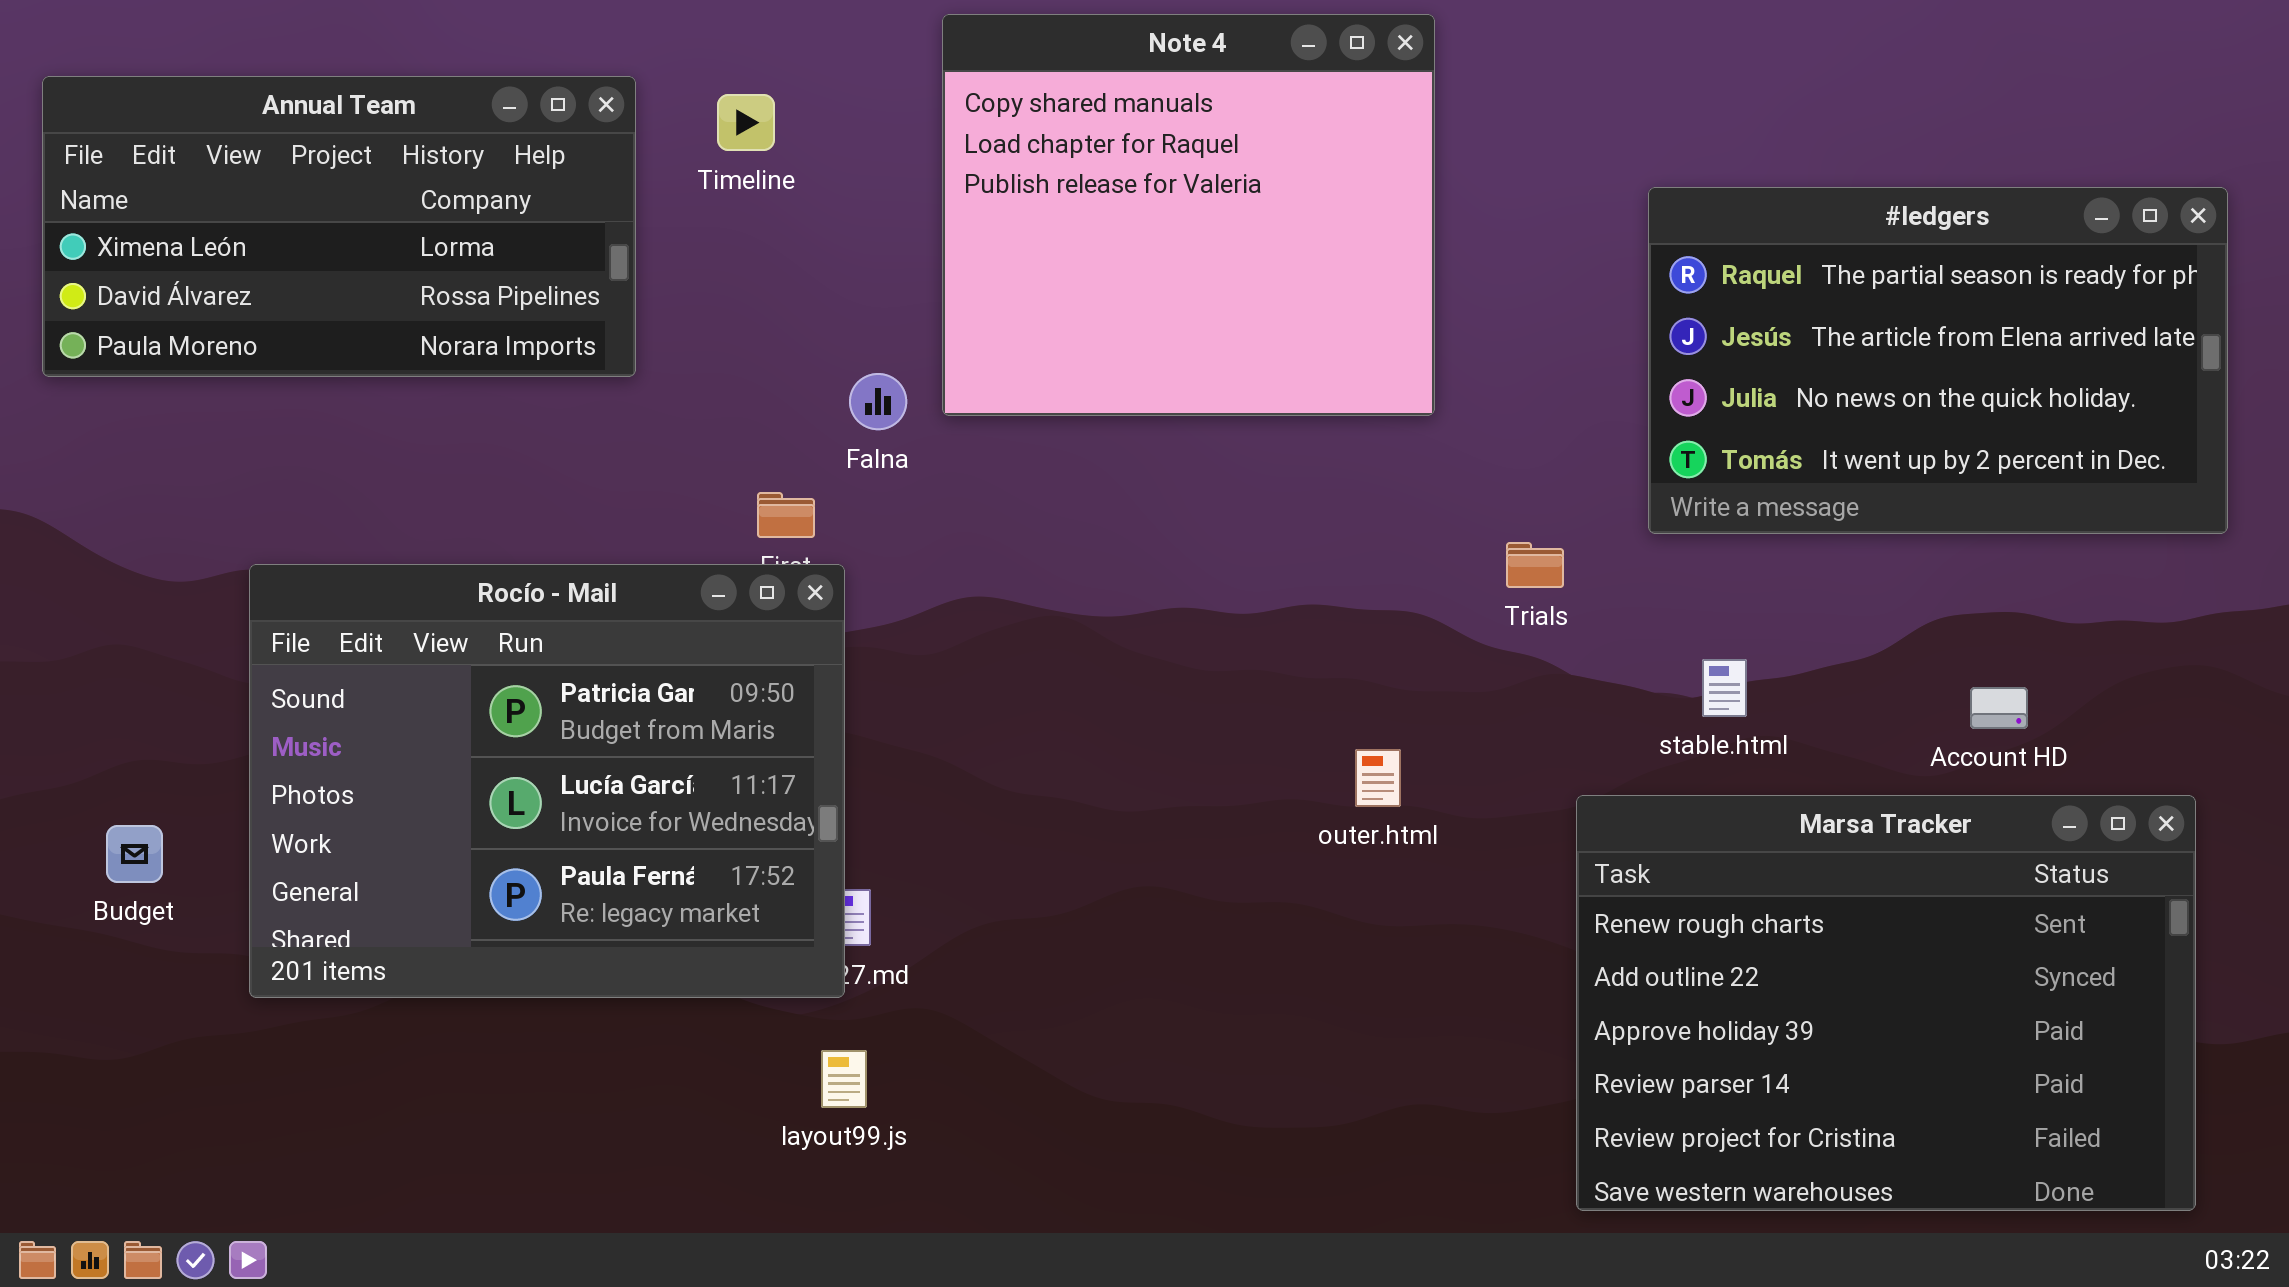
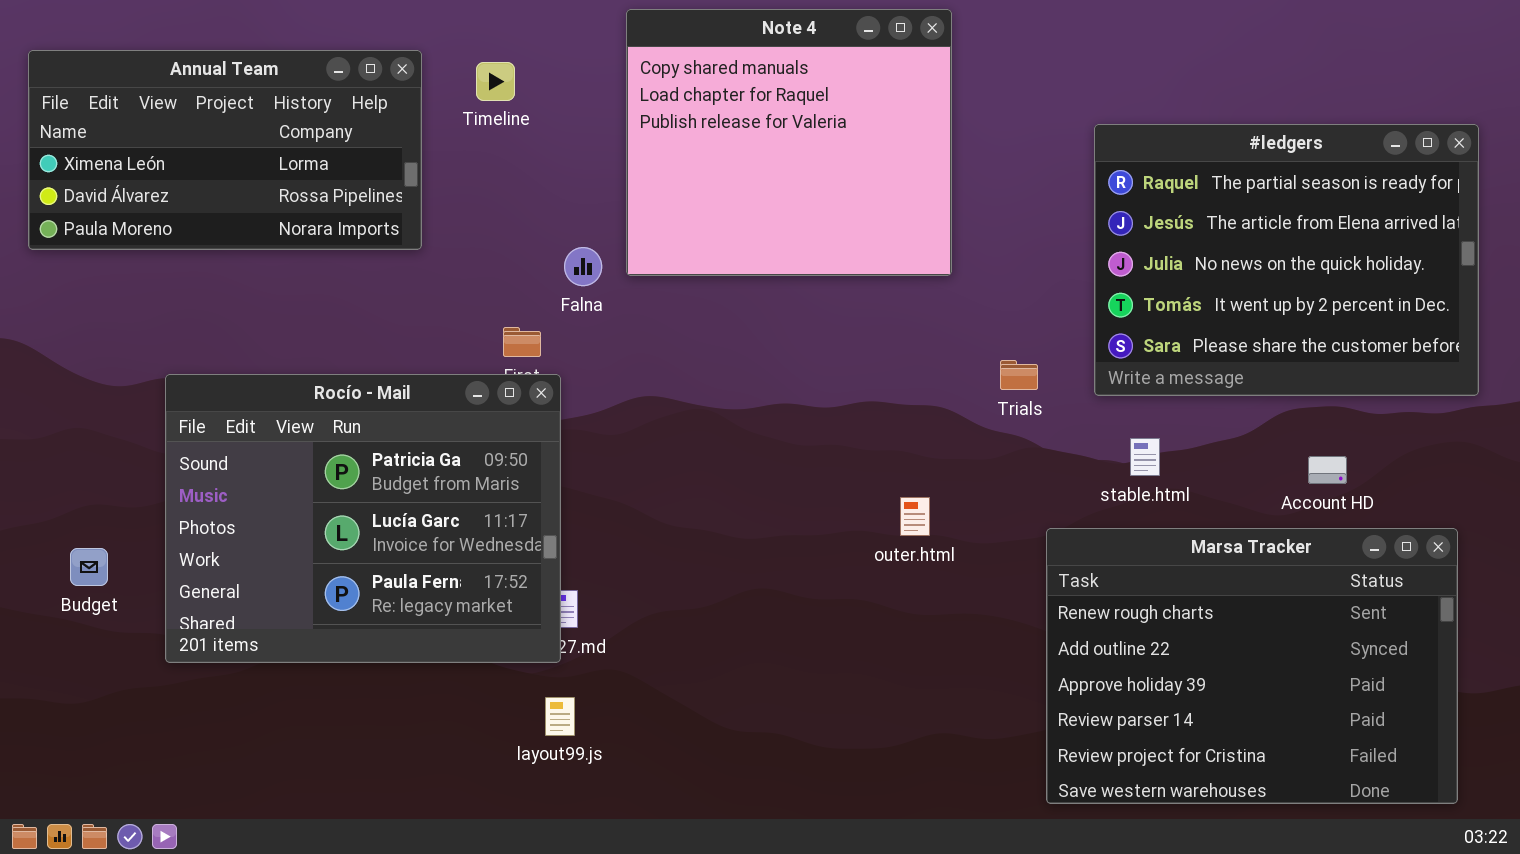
#ledgers: [1648,187,2228,534] -> [1094,124,1479,396], resized

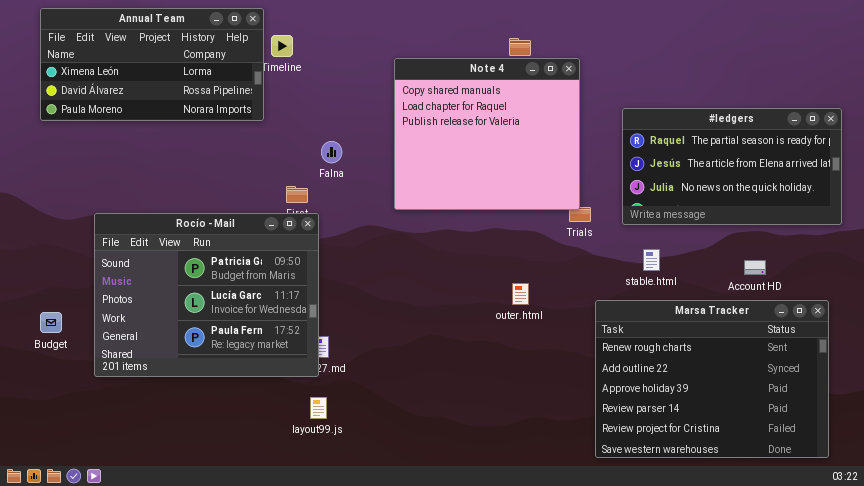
Note 4: [626,9,952,276] -> [394,58,580,210], moved
Annual Team: [28,50,422,250] -> [40,8,264,121], moved
#ledgers: [1094,124,1479,396] -> [622,108,842,225], resized

